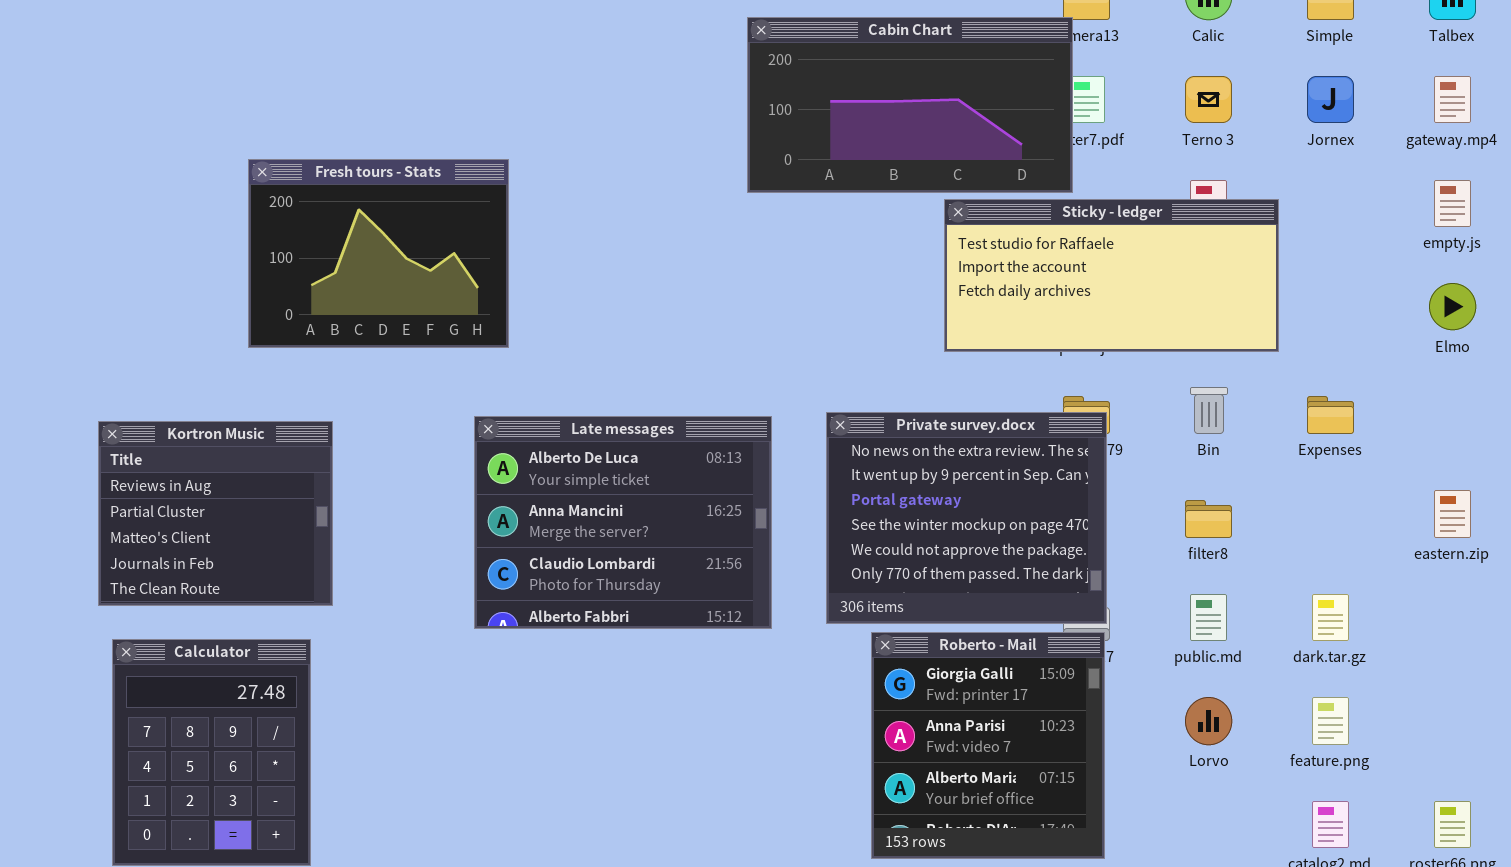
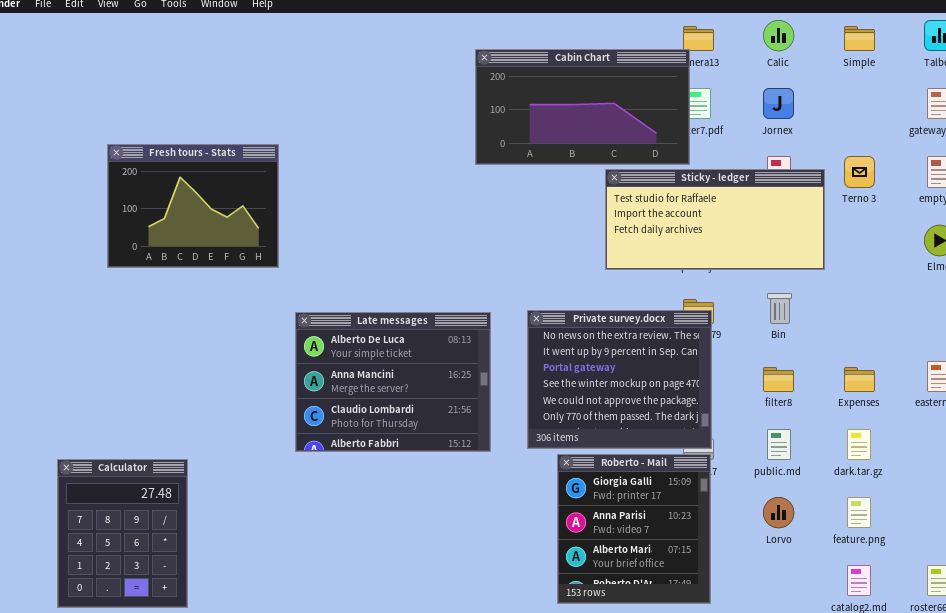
Terno 3: [1185,76,1232,123] -> [844,156,875,188], moved
Jornex: [1307,76,1354,123] -> [763,88,794,119], moved
Fresh tours - Stats: [248,159,509,348] -> [107,144,279,268], moved
Expenses: [1307,396,1354,434] -> [844,367,875,392], moved
Kortron Music: [98,421,333,606] -> none, closed

